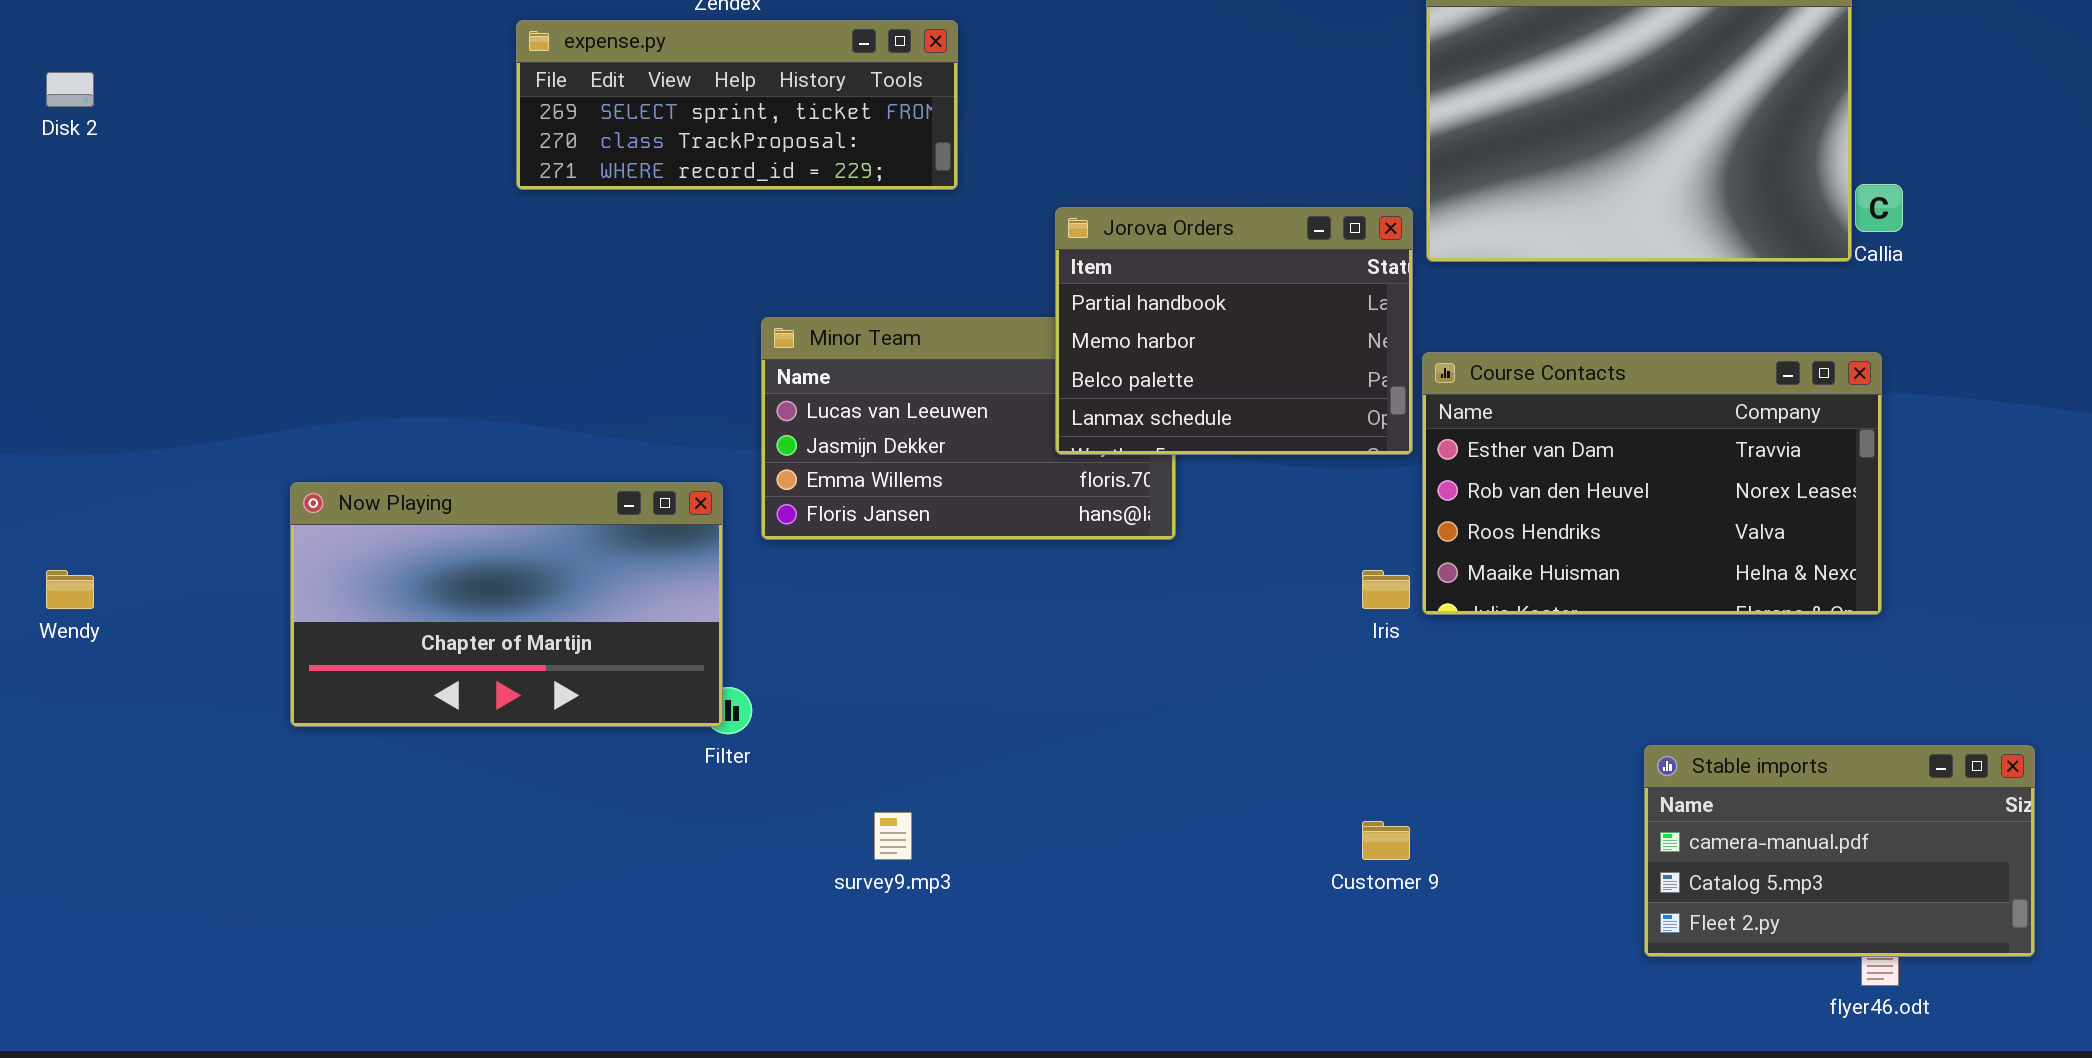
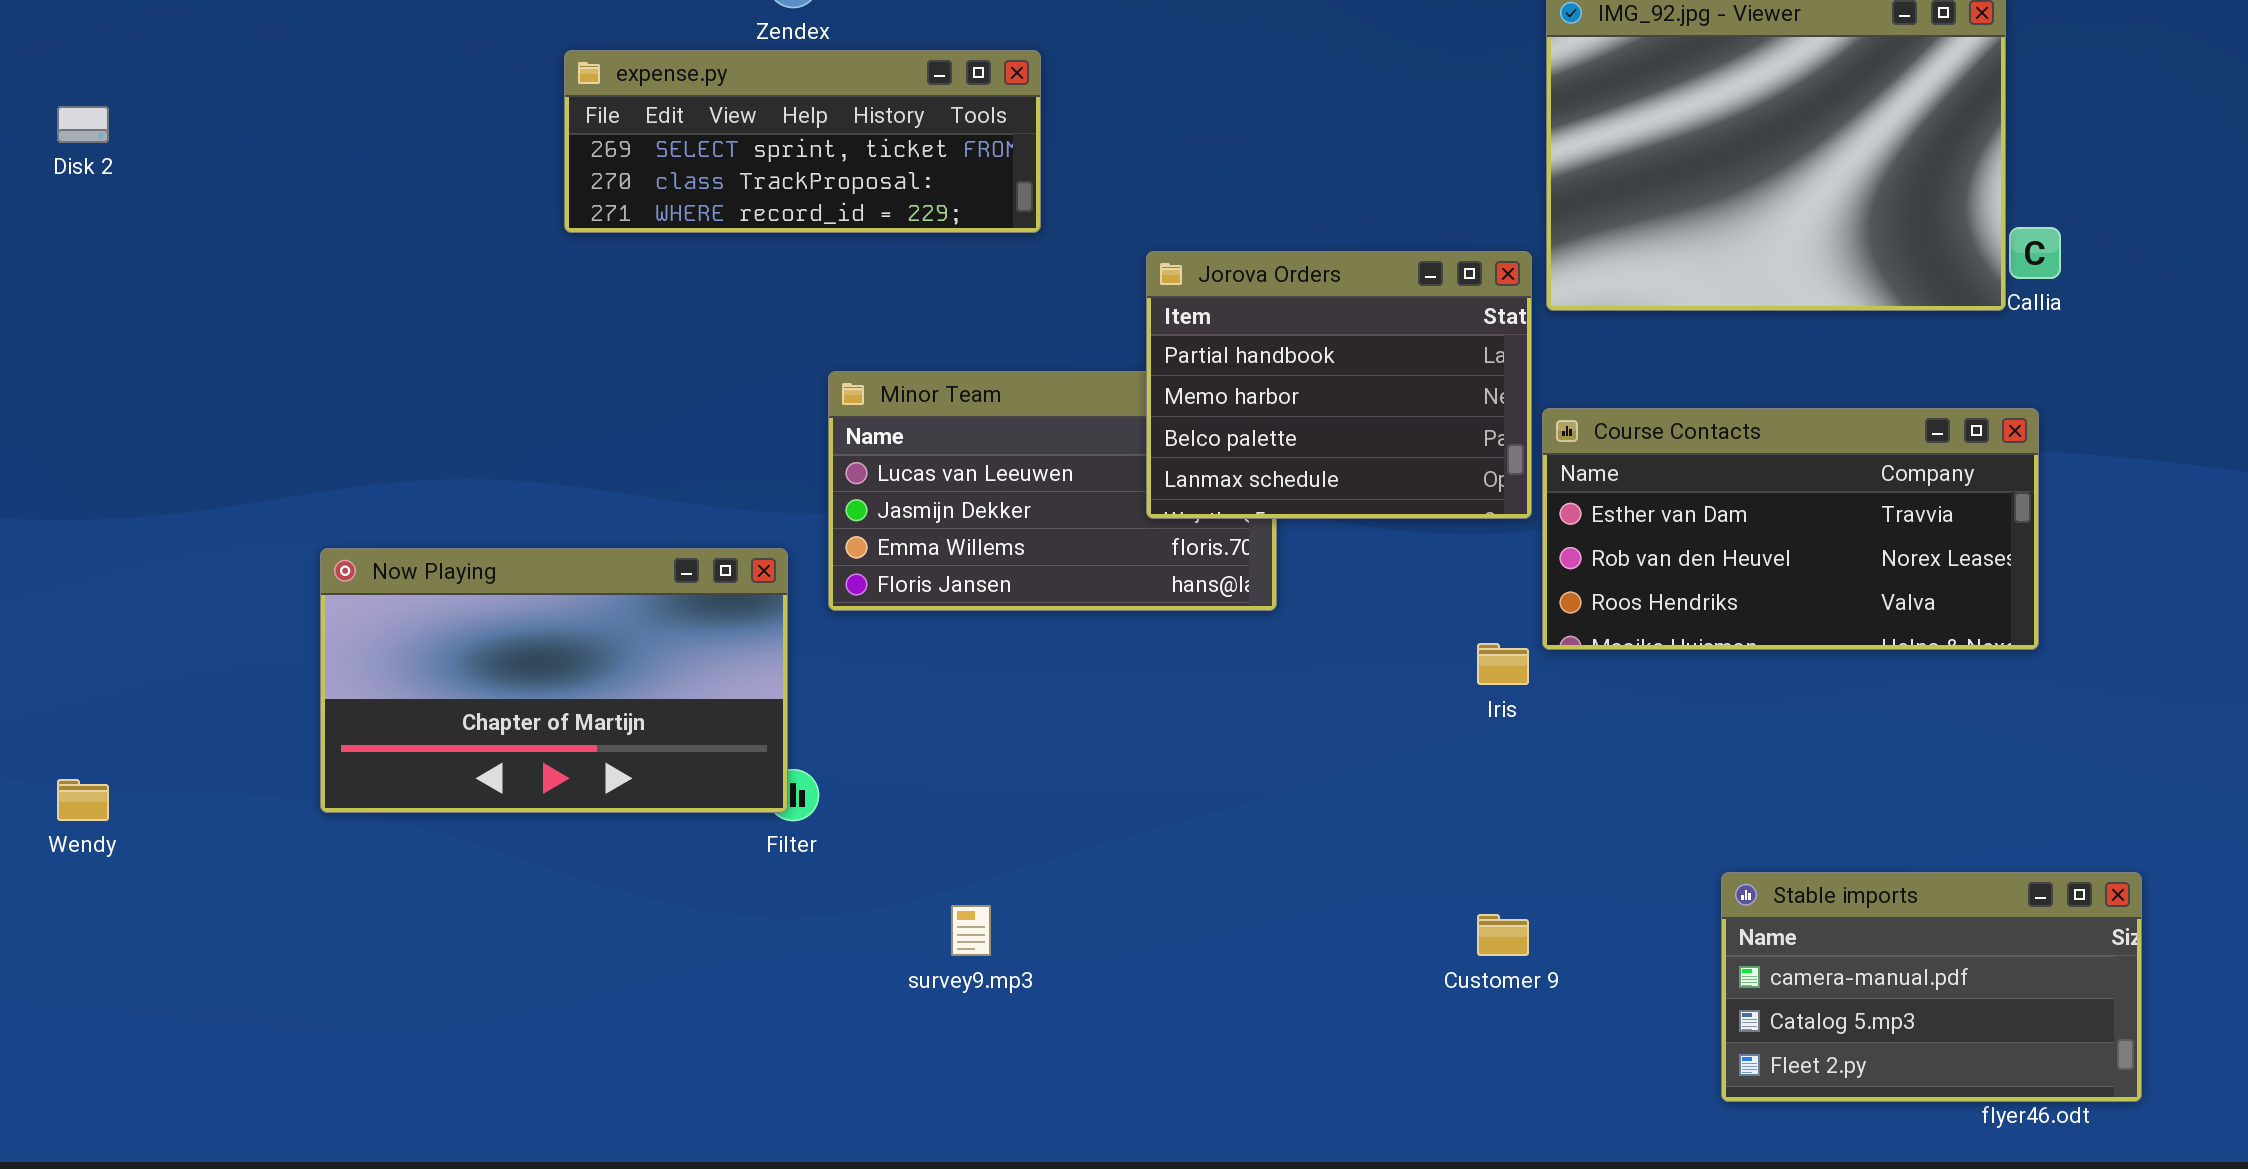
Course Contacts: [1422,352,1882,615] -> [1542,408,2039,650], resized
Wendy: [46,570,94,609] -> [57,779,109,821], moved
Stable imports: [1644,745,2035,957] -> [1721,872,2142,1102], moved

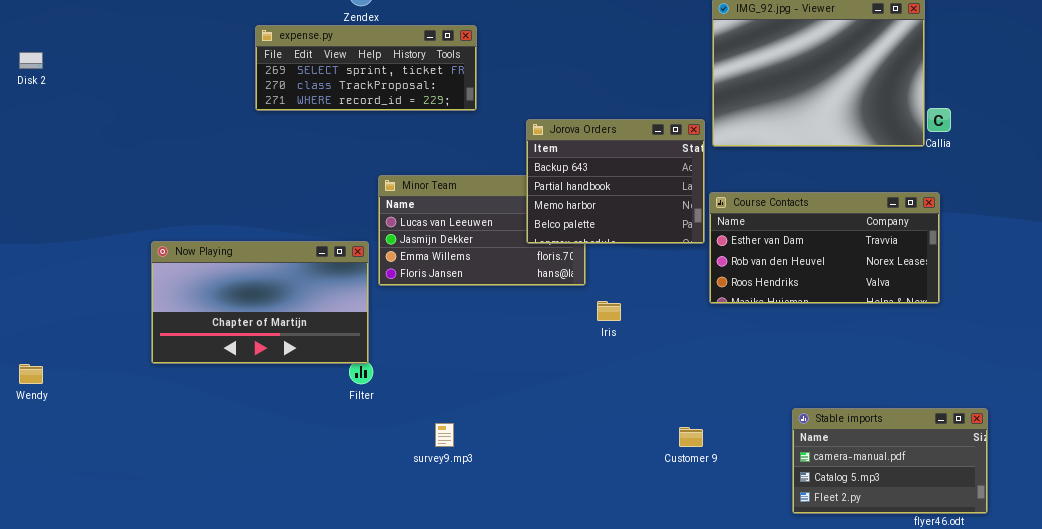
Jorova Orders: [1146,251,1532,519] -> [526,119,705,244], scrolled up 1 row
Now Playing: [320,548,788,813] -> [151,241,369,364], moved
Iris: [1477,643,1529,685] -> [597,301,621,321], moved

